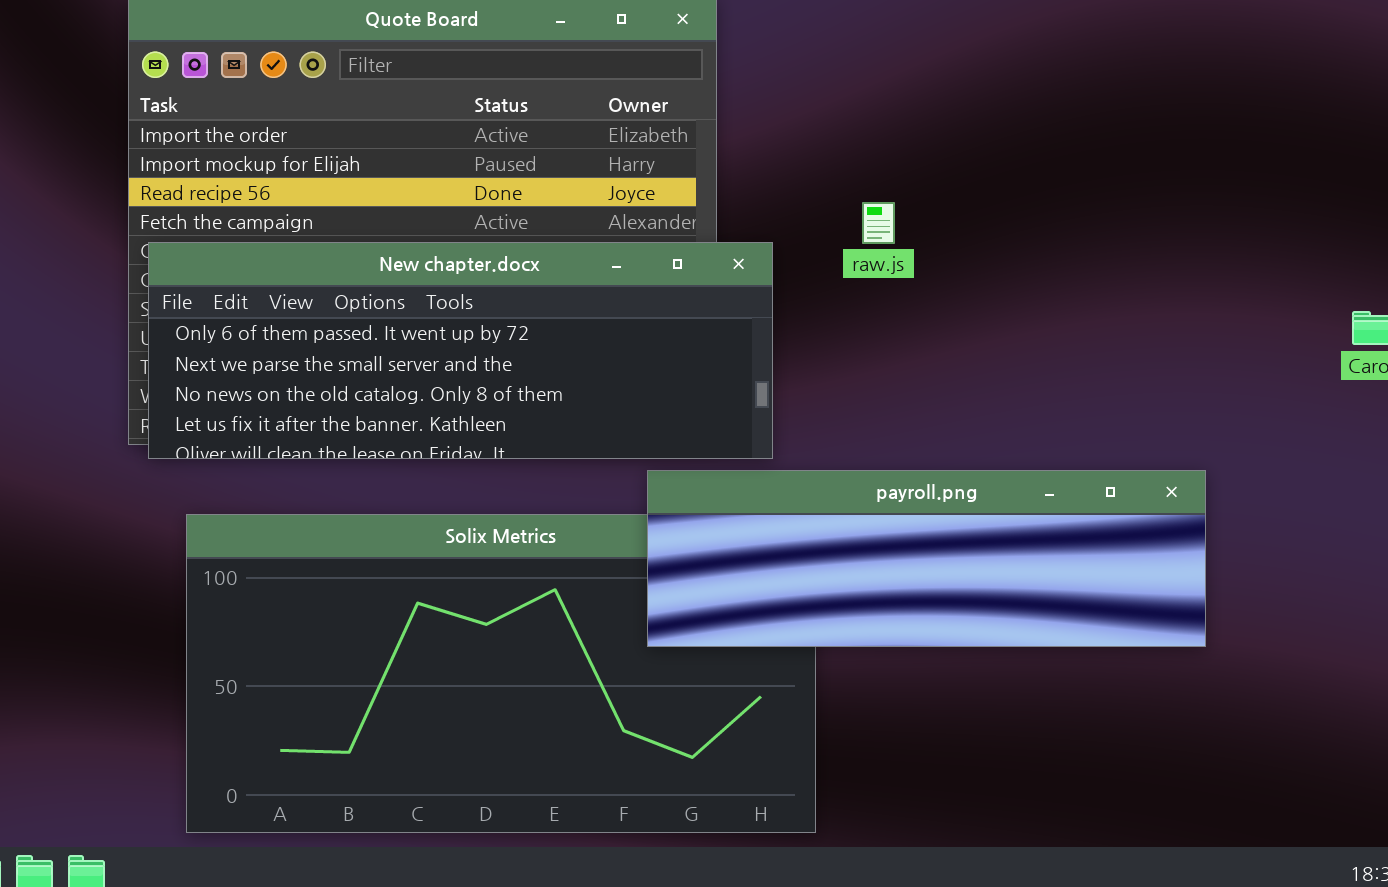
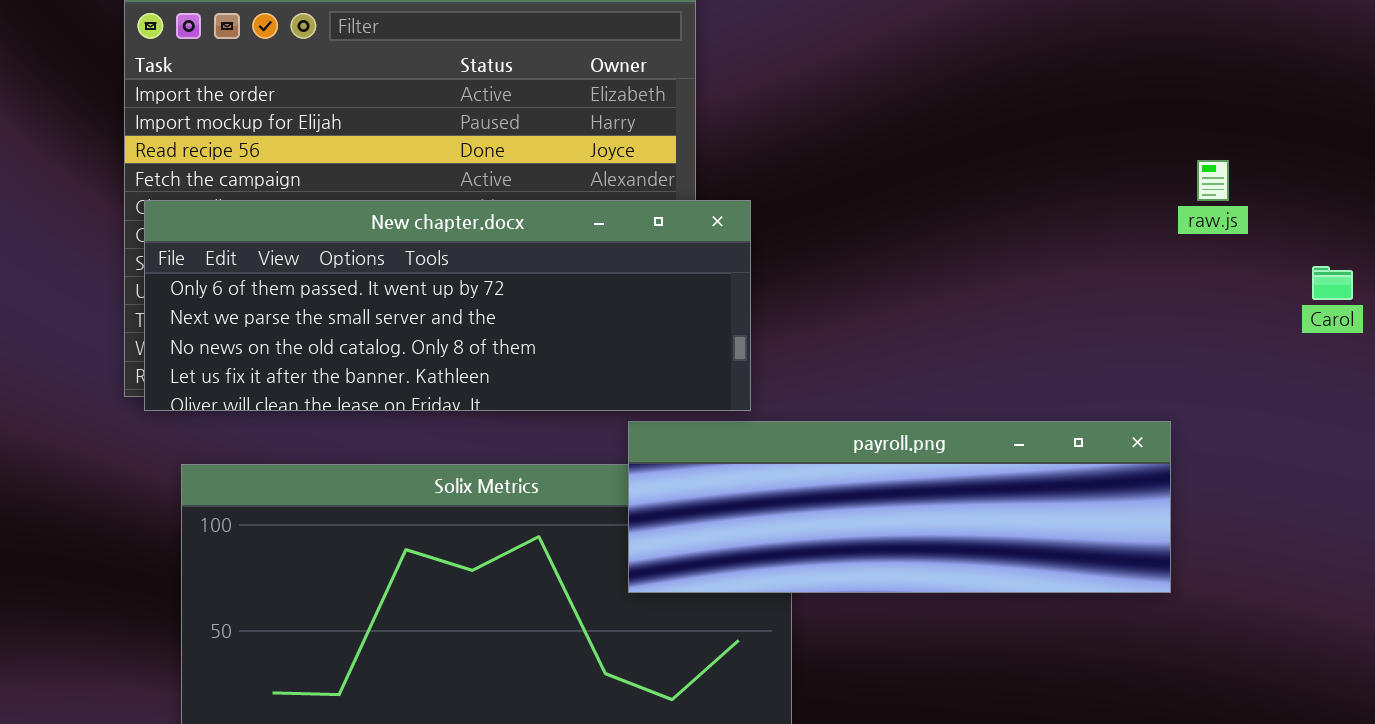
raw.js: [862,202,895,244] -> [1197,160,1229,201], moved

